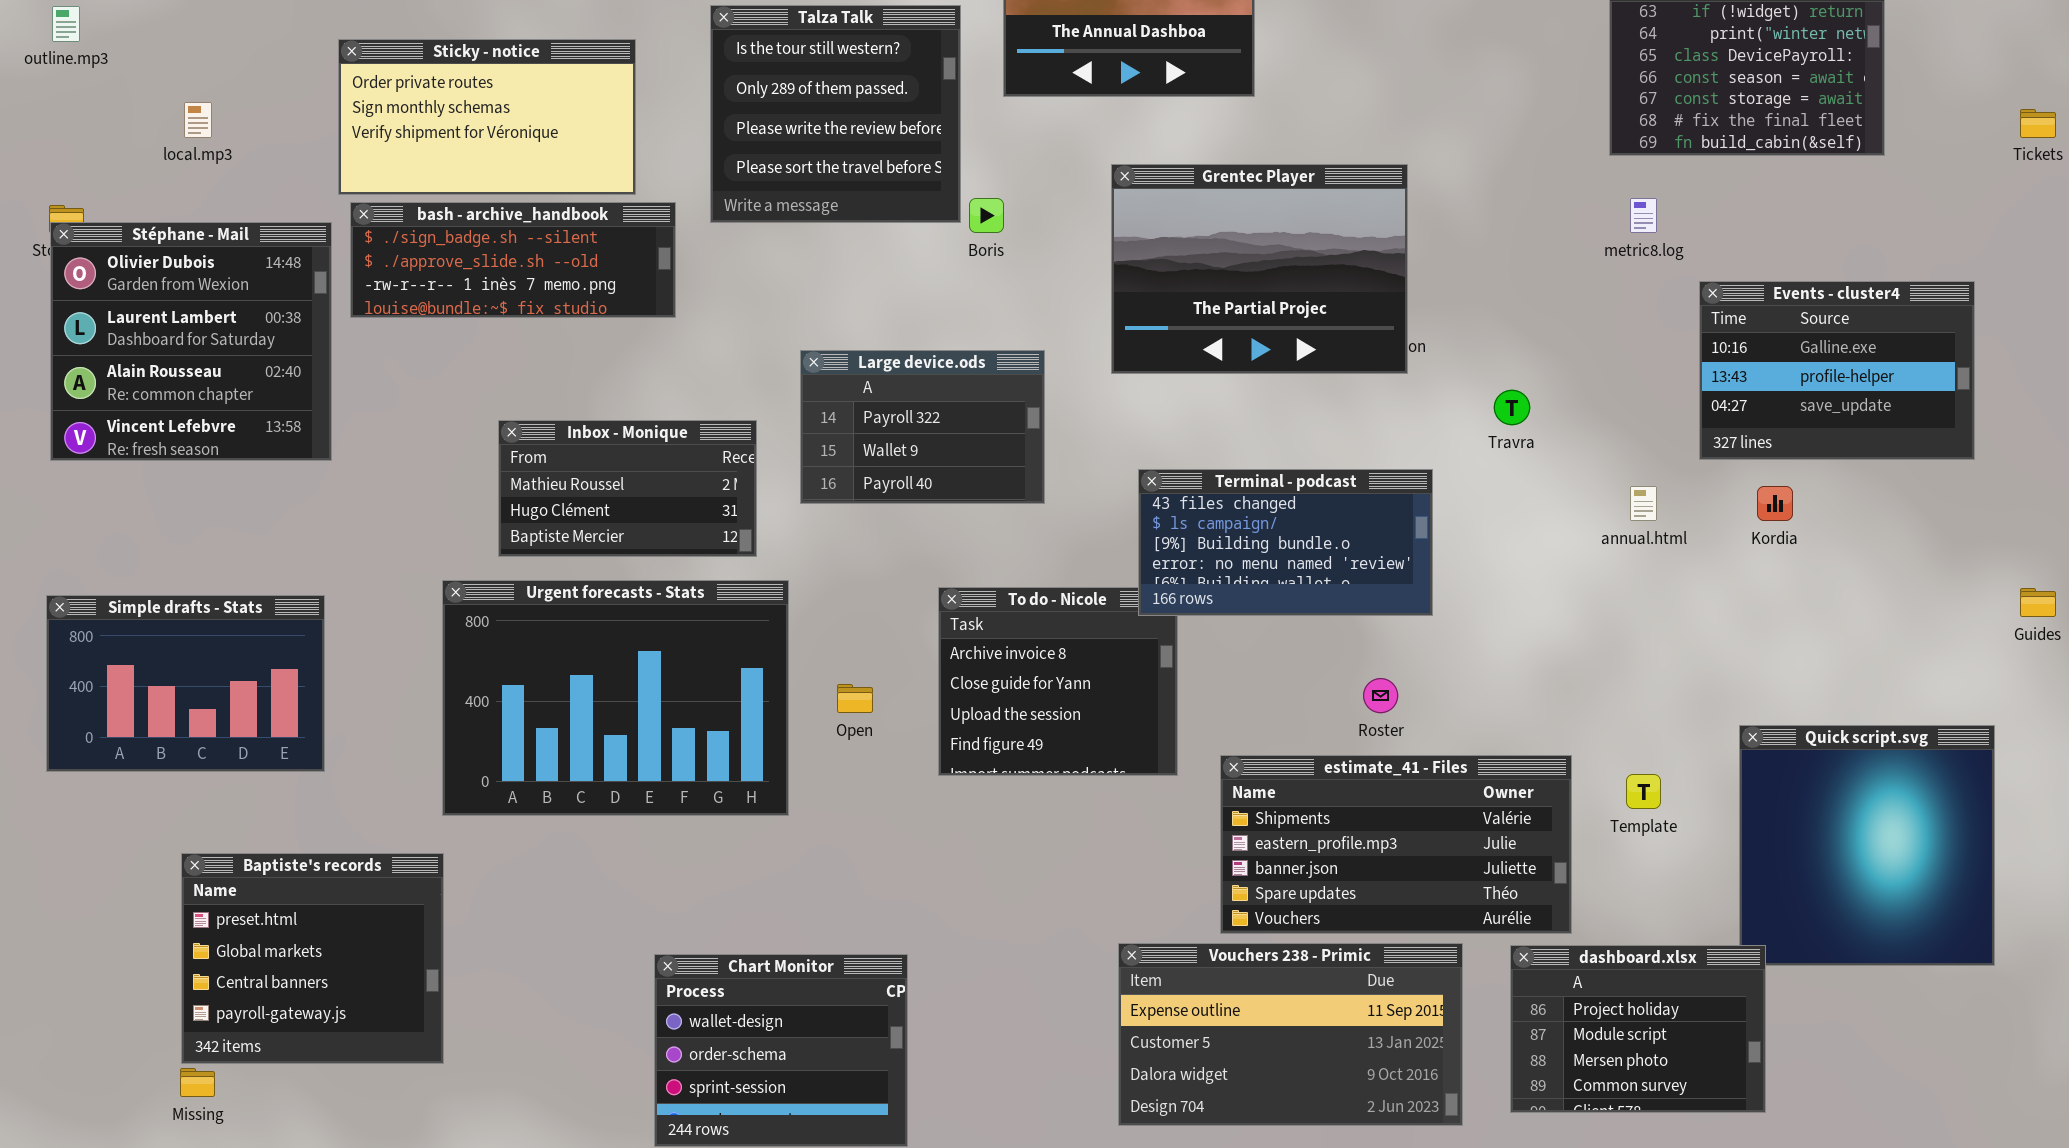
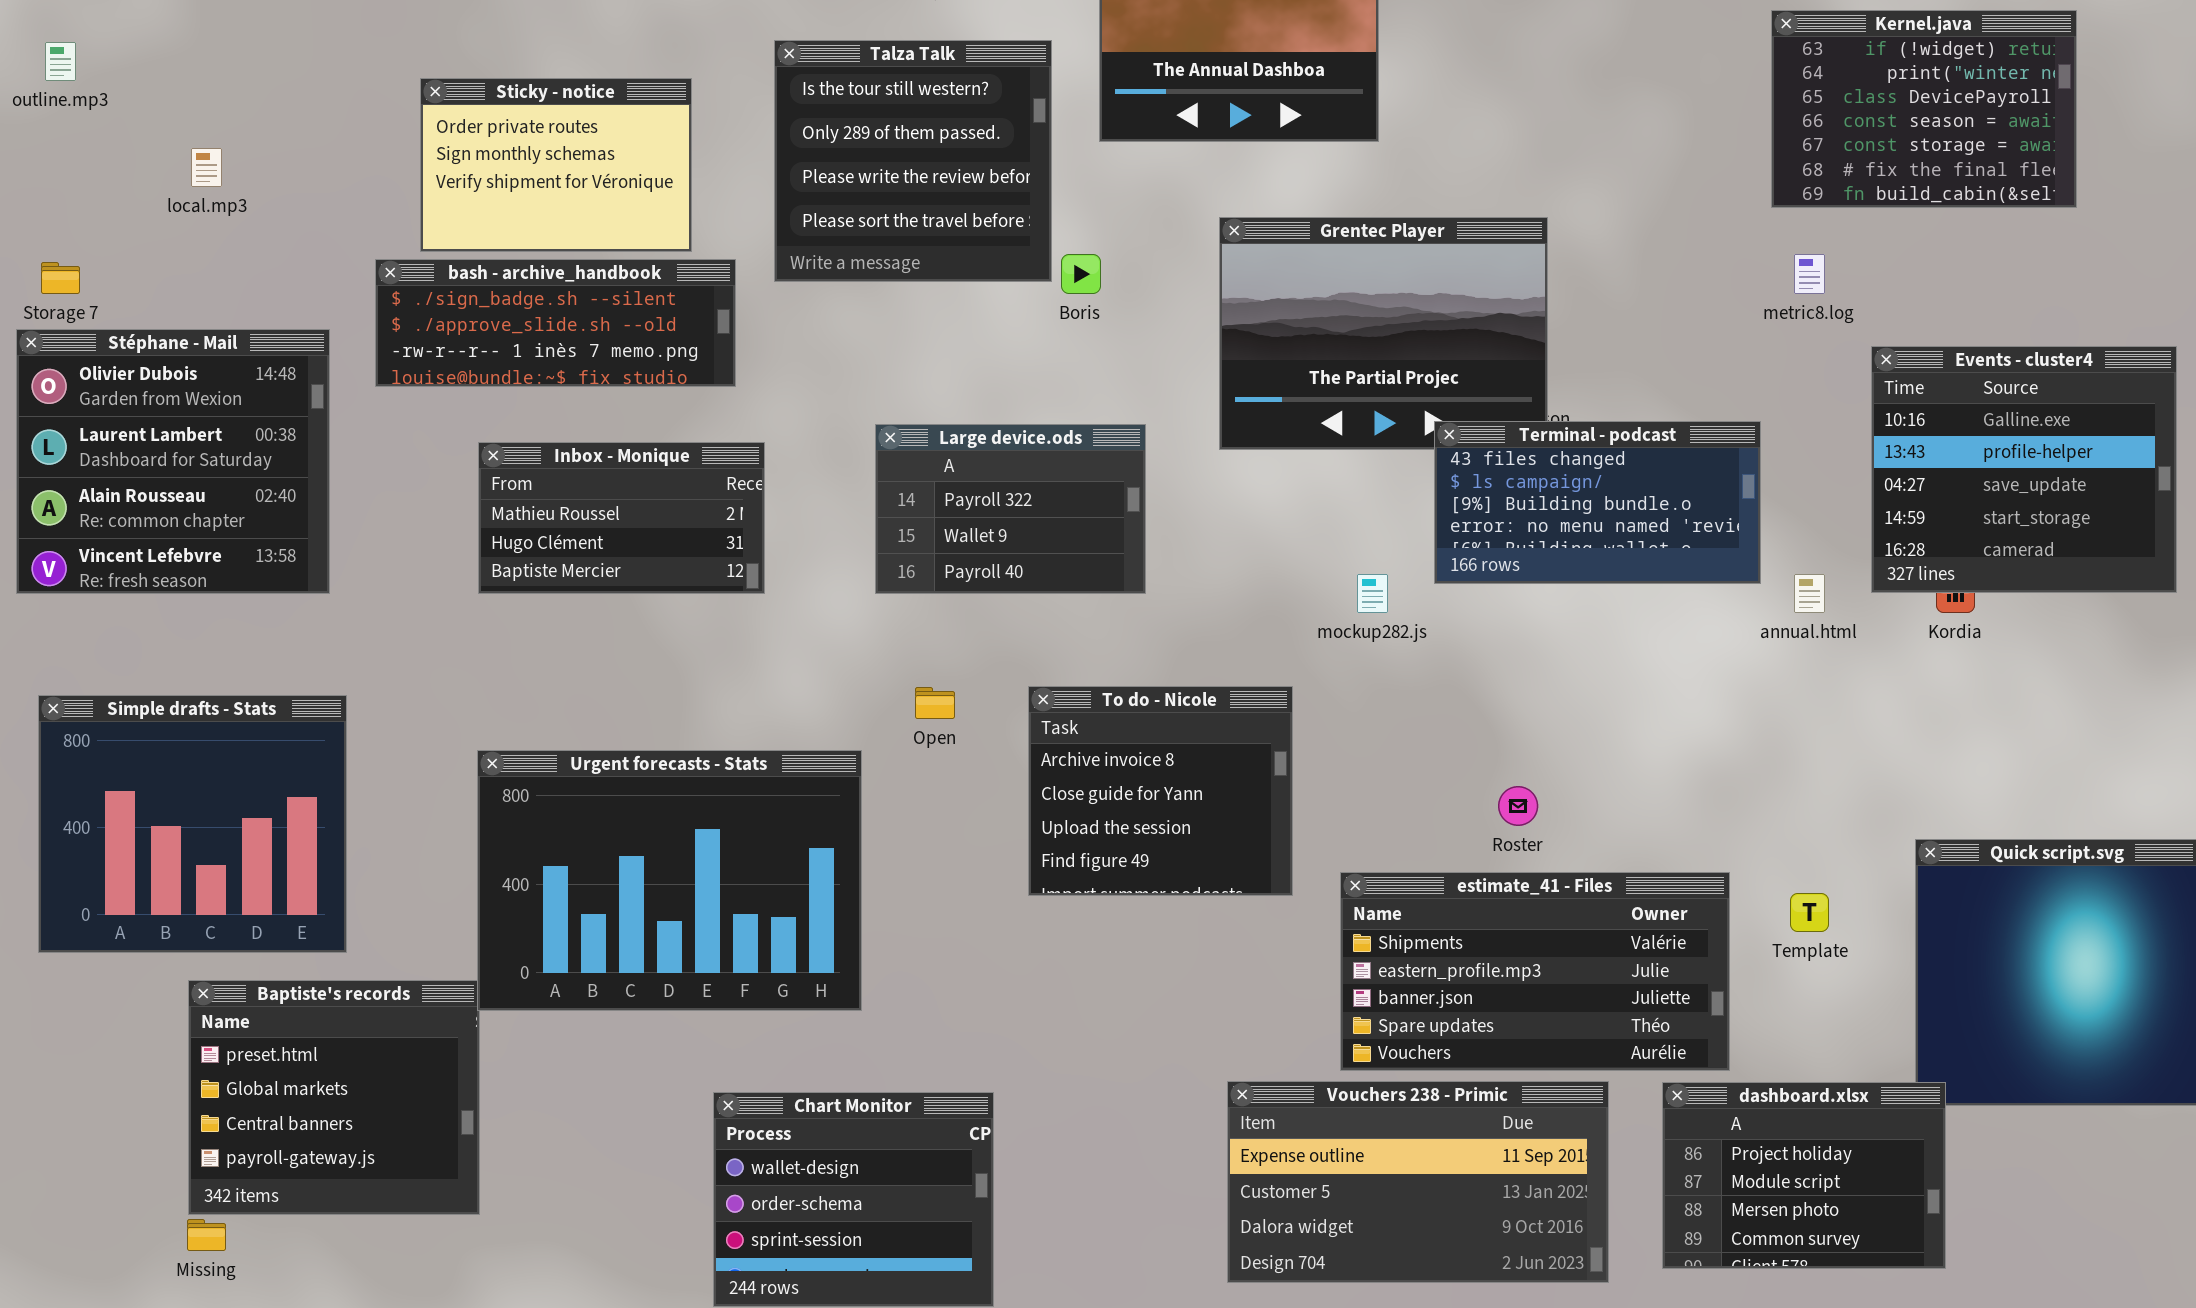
Sticky - notice: [338,39,636,195] -> [420,78,692,252], resized
Stéphane - Mail: [50,222,332,461] -> [16,329,330,594], moved
Events - cluster4: [1699,281,1975,460] -> [1871,346,2177,593], resized
Inbox - Monique: [498,420,757,557] -> [478,442,765,594], moved
Terminal - podcast: [1138,469,1433,616] -> [1434,421,1761,584], moved
Urgent forecasts - Stats: [442,580,789,816] -> [477,750,862,1011], moved
Simple drafts - Stats: [46,595,325,772] -> [38,695,347,953], resized
Open: [837,684,873,713] -> [915,687,955,719], moved

